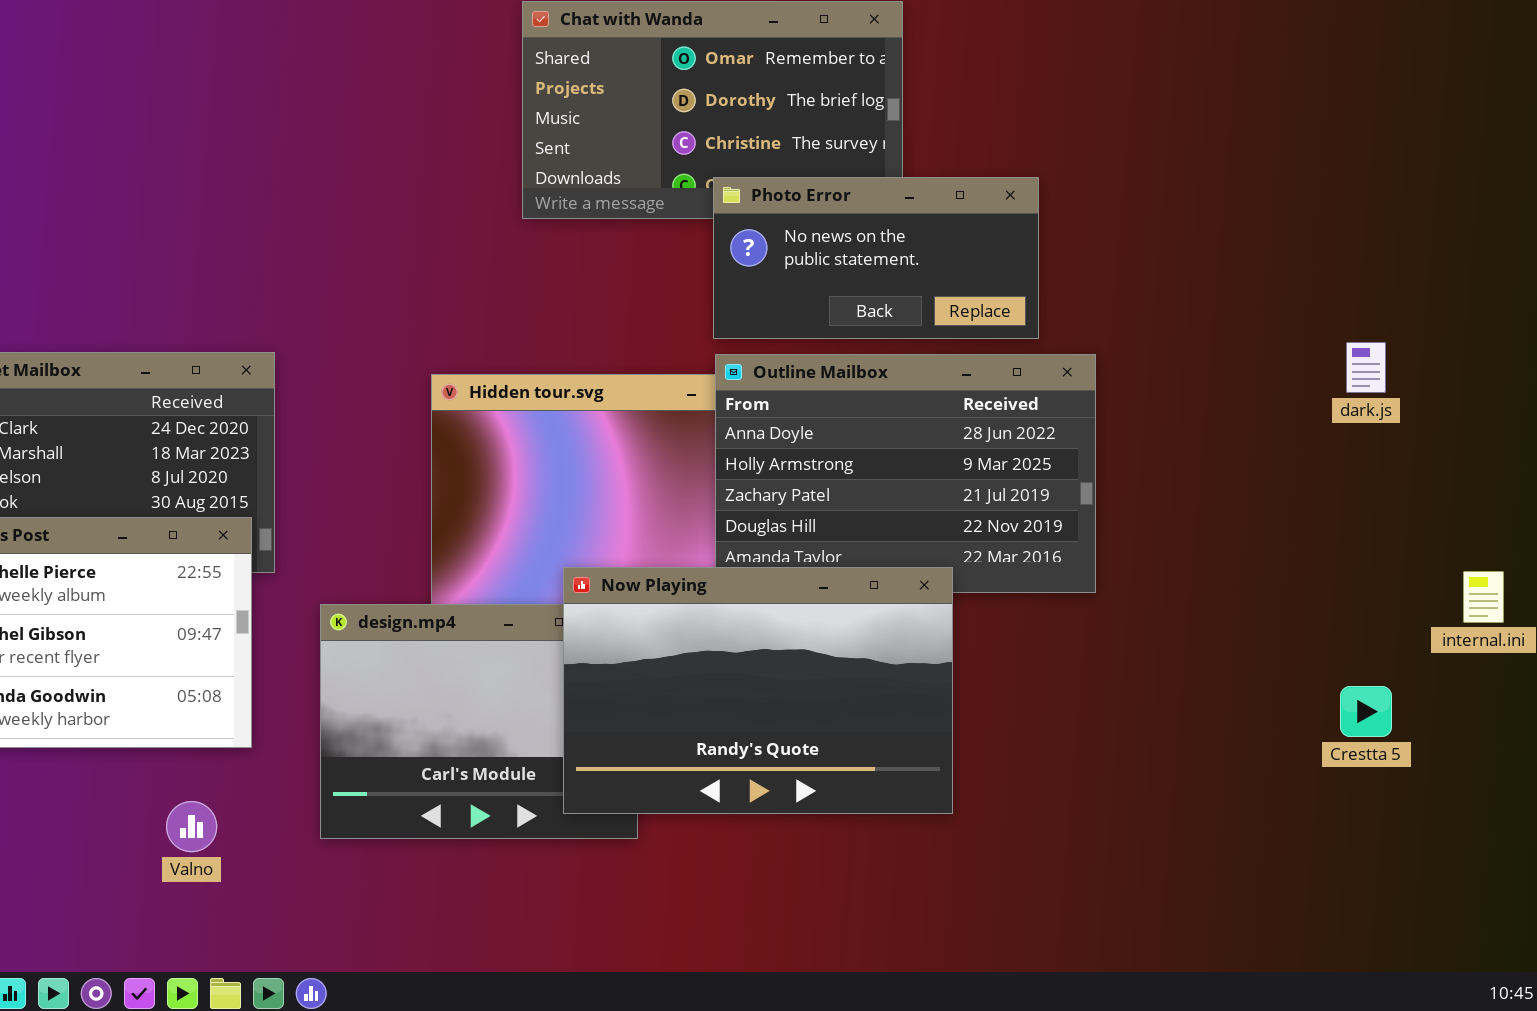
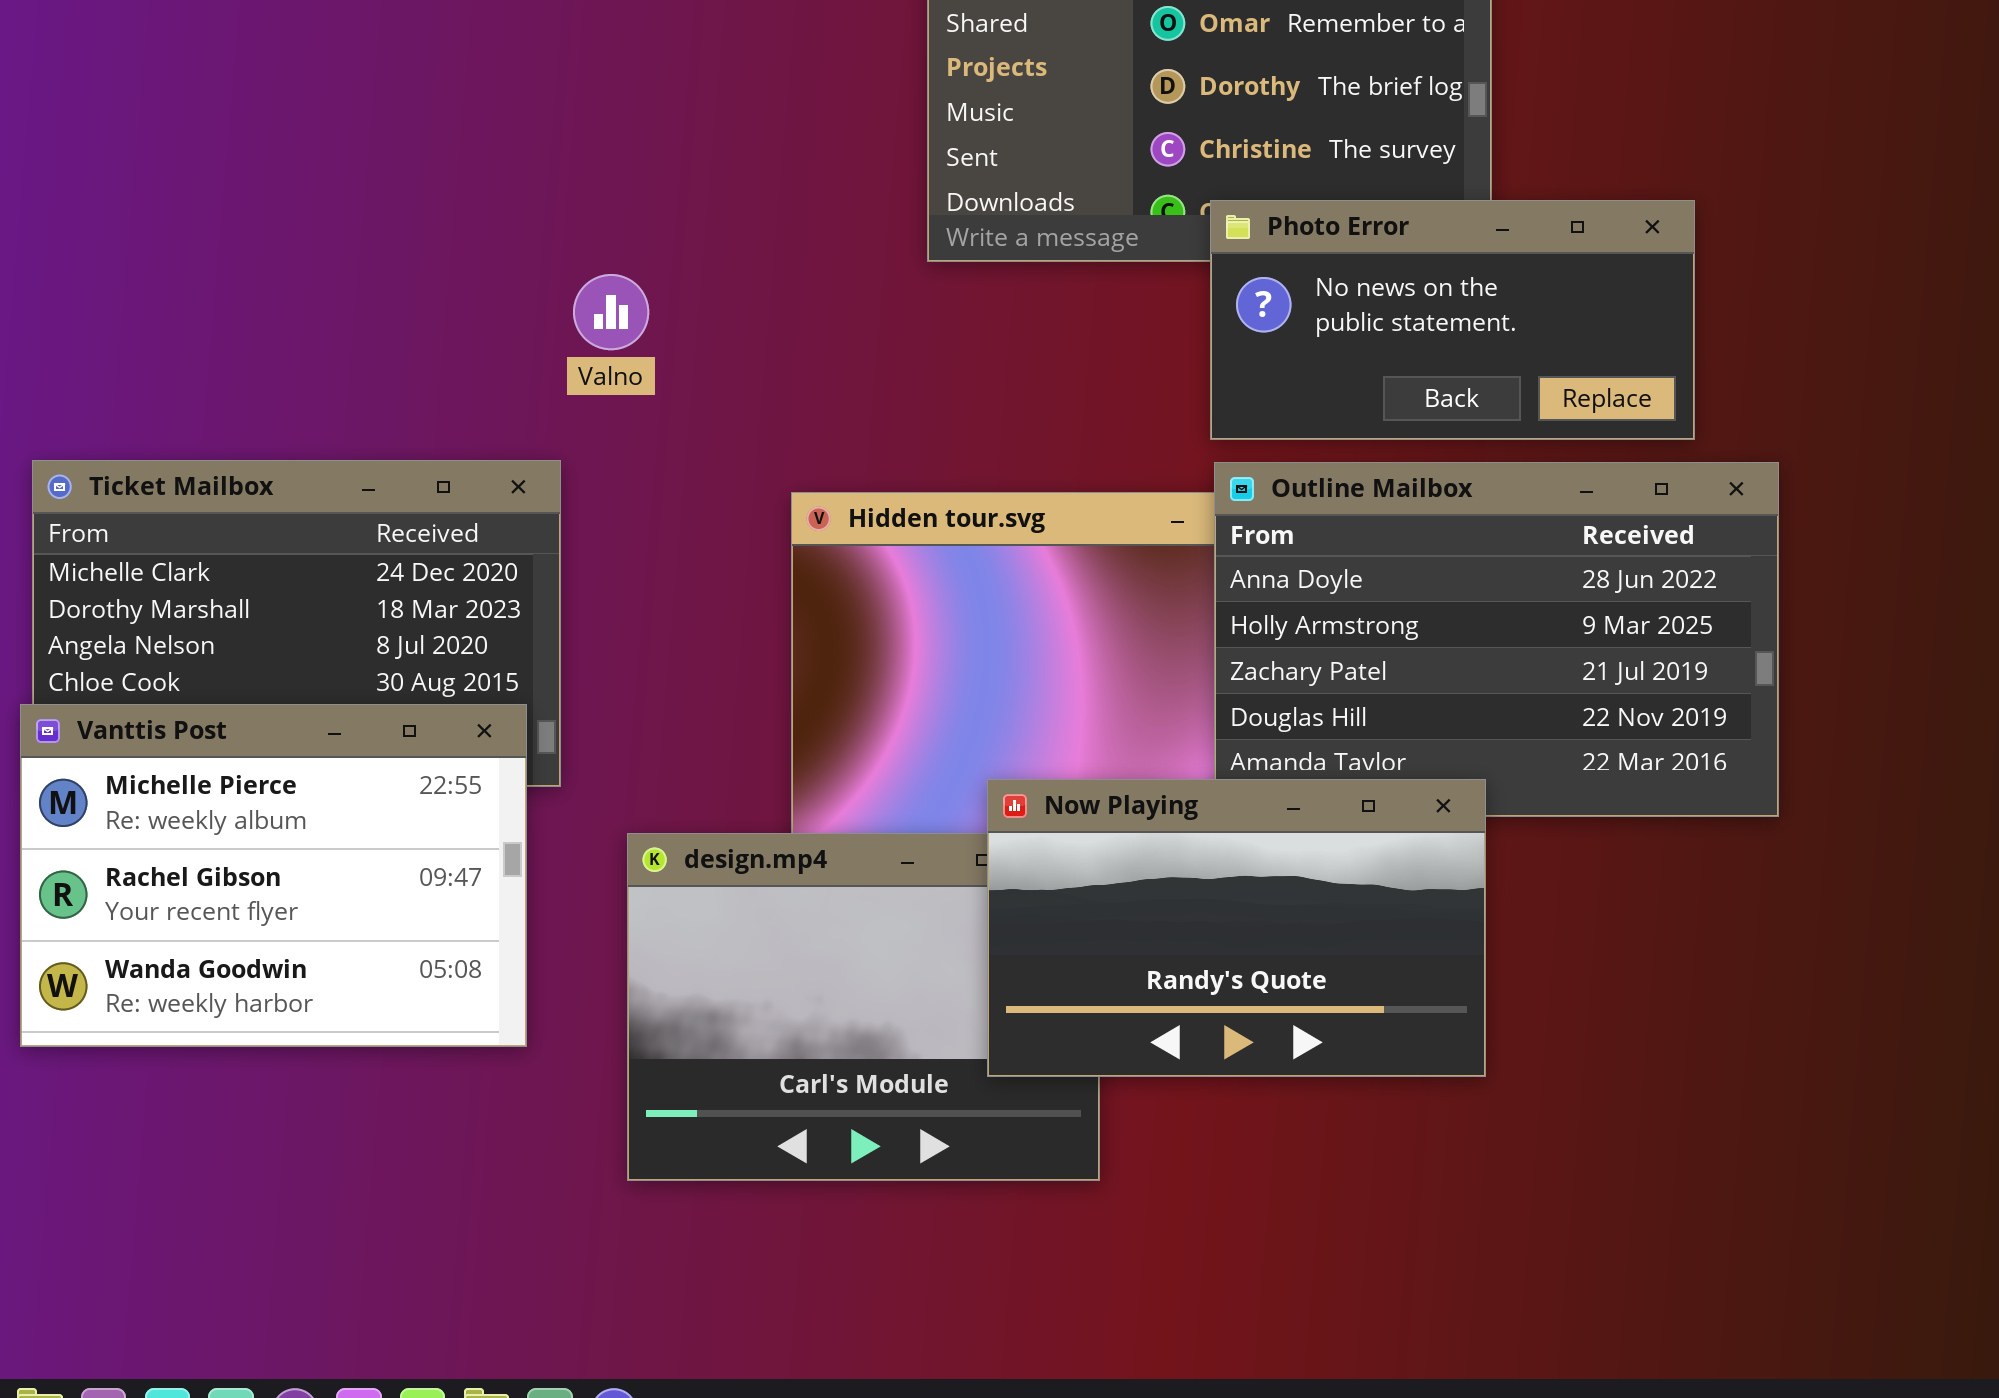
Now Playing: [563,567,953,814] -> [987,779,1486,1077], resized
Valno: [166,801,217,852] -> [573,274,649,350], moved

